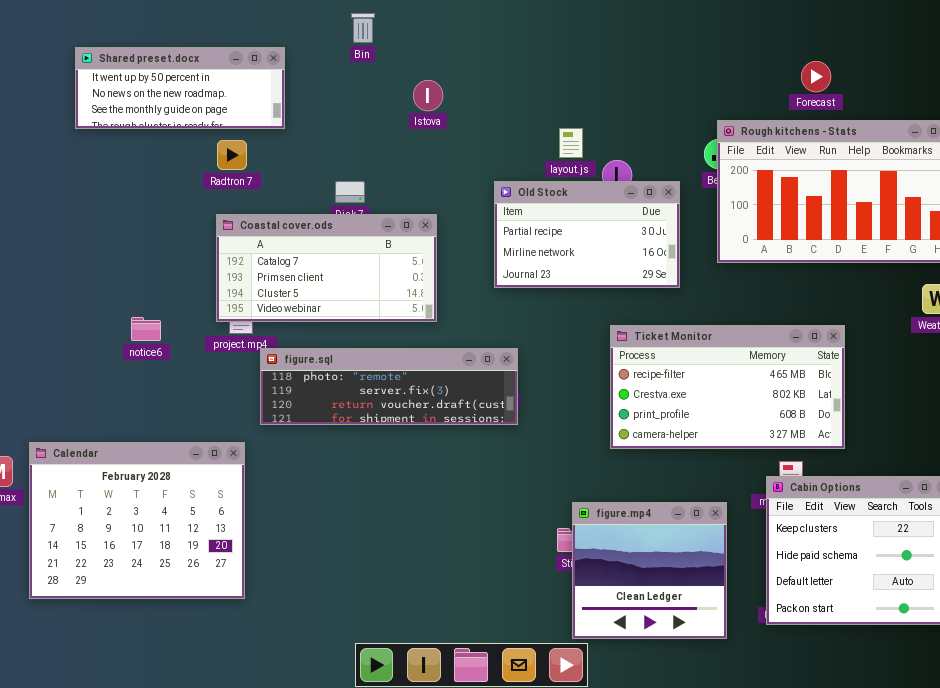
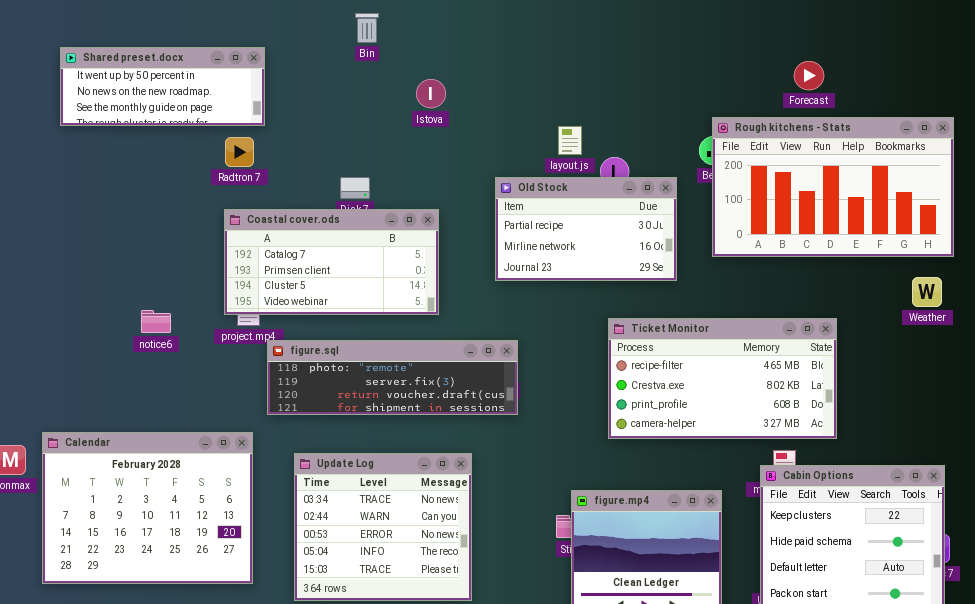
Shared preset.docx: [75,47,285,129] -> [60,47,265,126], moved
Update Log: none -> [294,453,472,601], opened

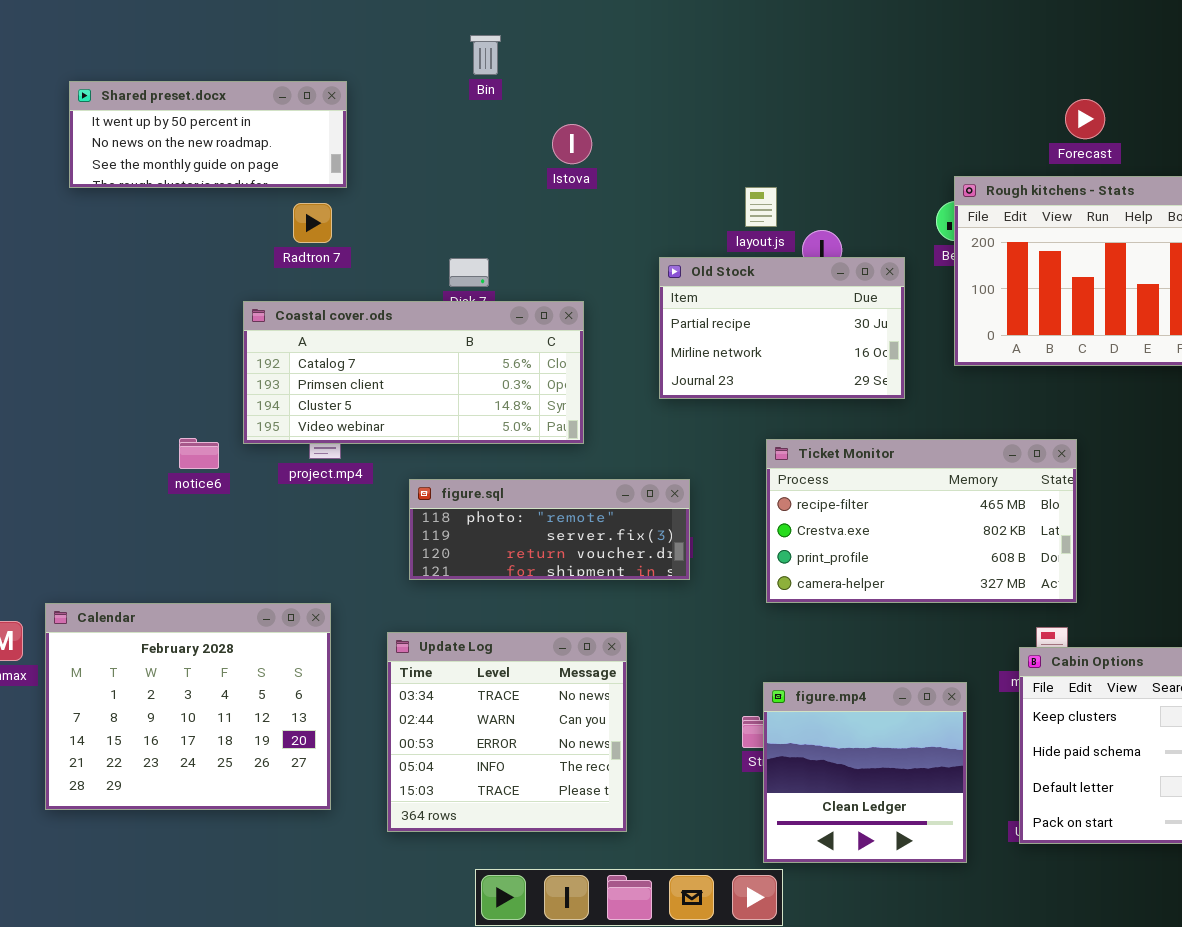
Coastal cover.ods: [224,209,439,315] -> [243,301,584,444], resized
Ticket Monitor: [608,318,837,439] -> [766,439,1077,603], moved
figure.sql: [267,340,518,415] -> [409,479,690,580], resized

